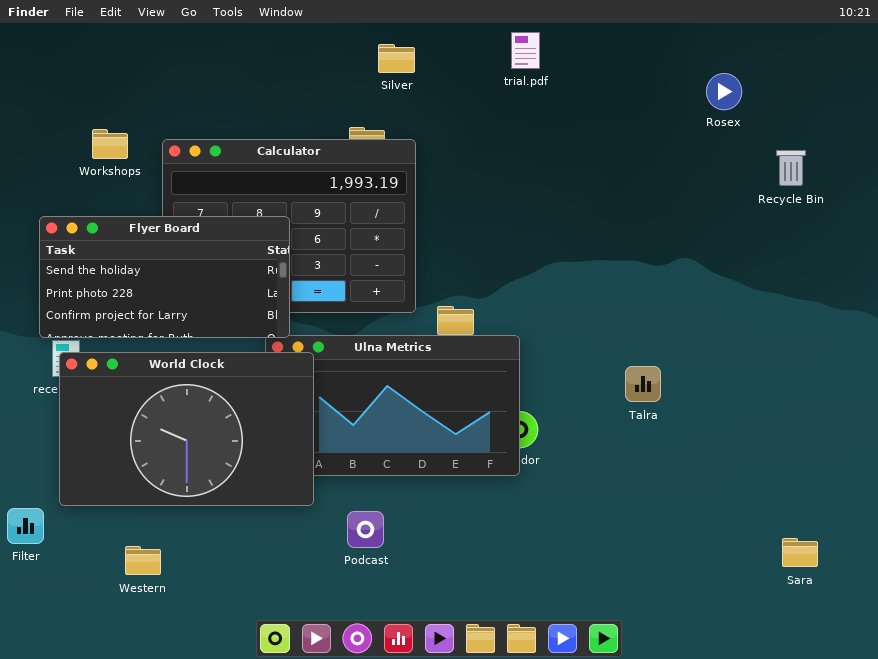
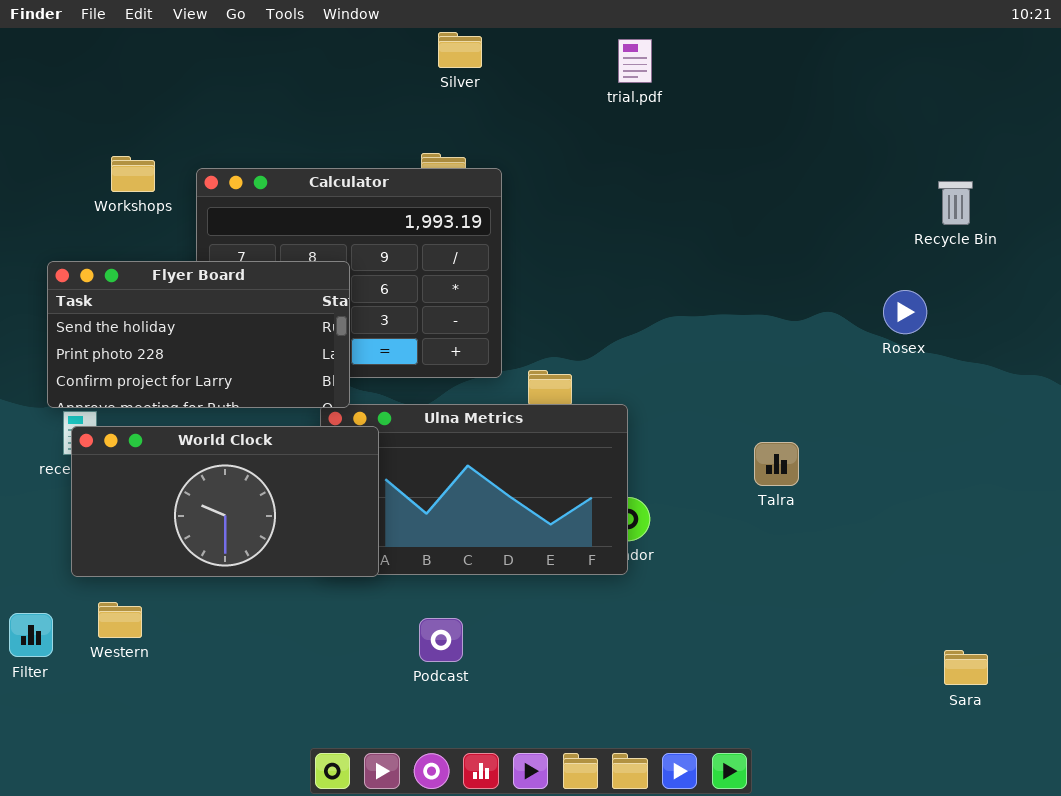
Silver: [378,44,415,73] -> [438,32,482,68], moved
Rosex: [706,73,742,110] -> [883,290,927,334], moved
World Clock: [59,352,314,506] -> [71,426,379,577], resized
Western: [125,546,161,575] -> [98,602,142,638], moved

